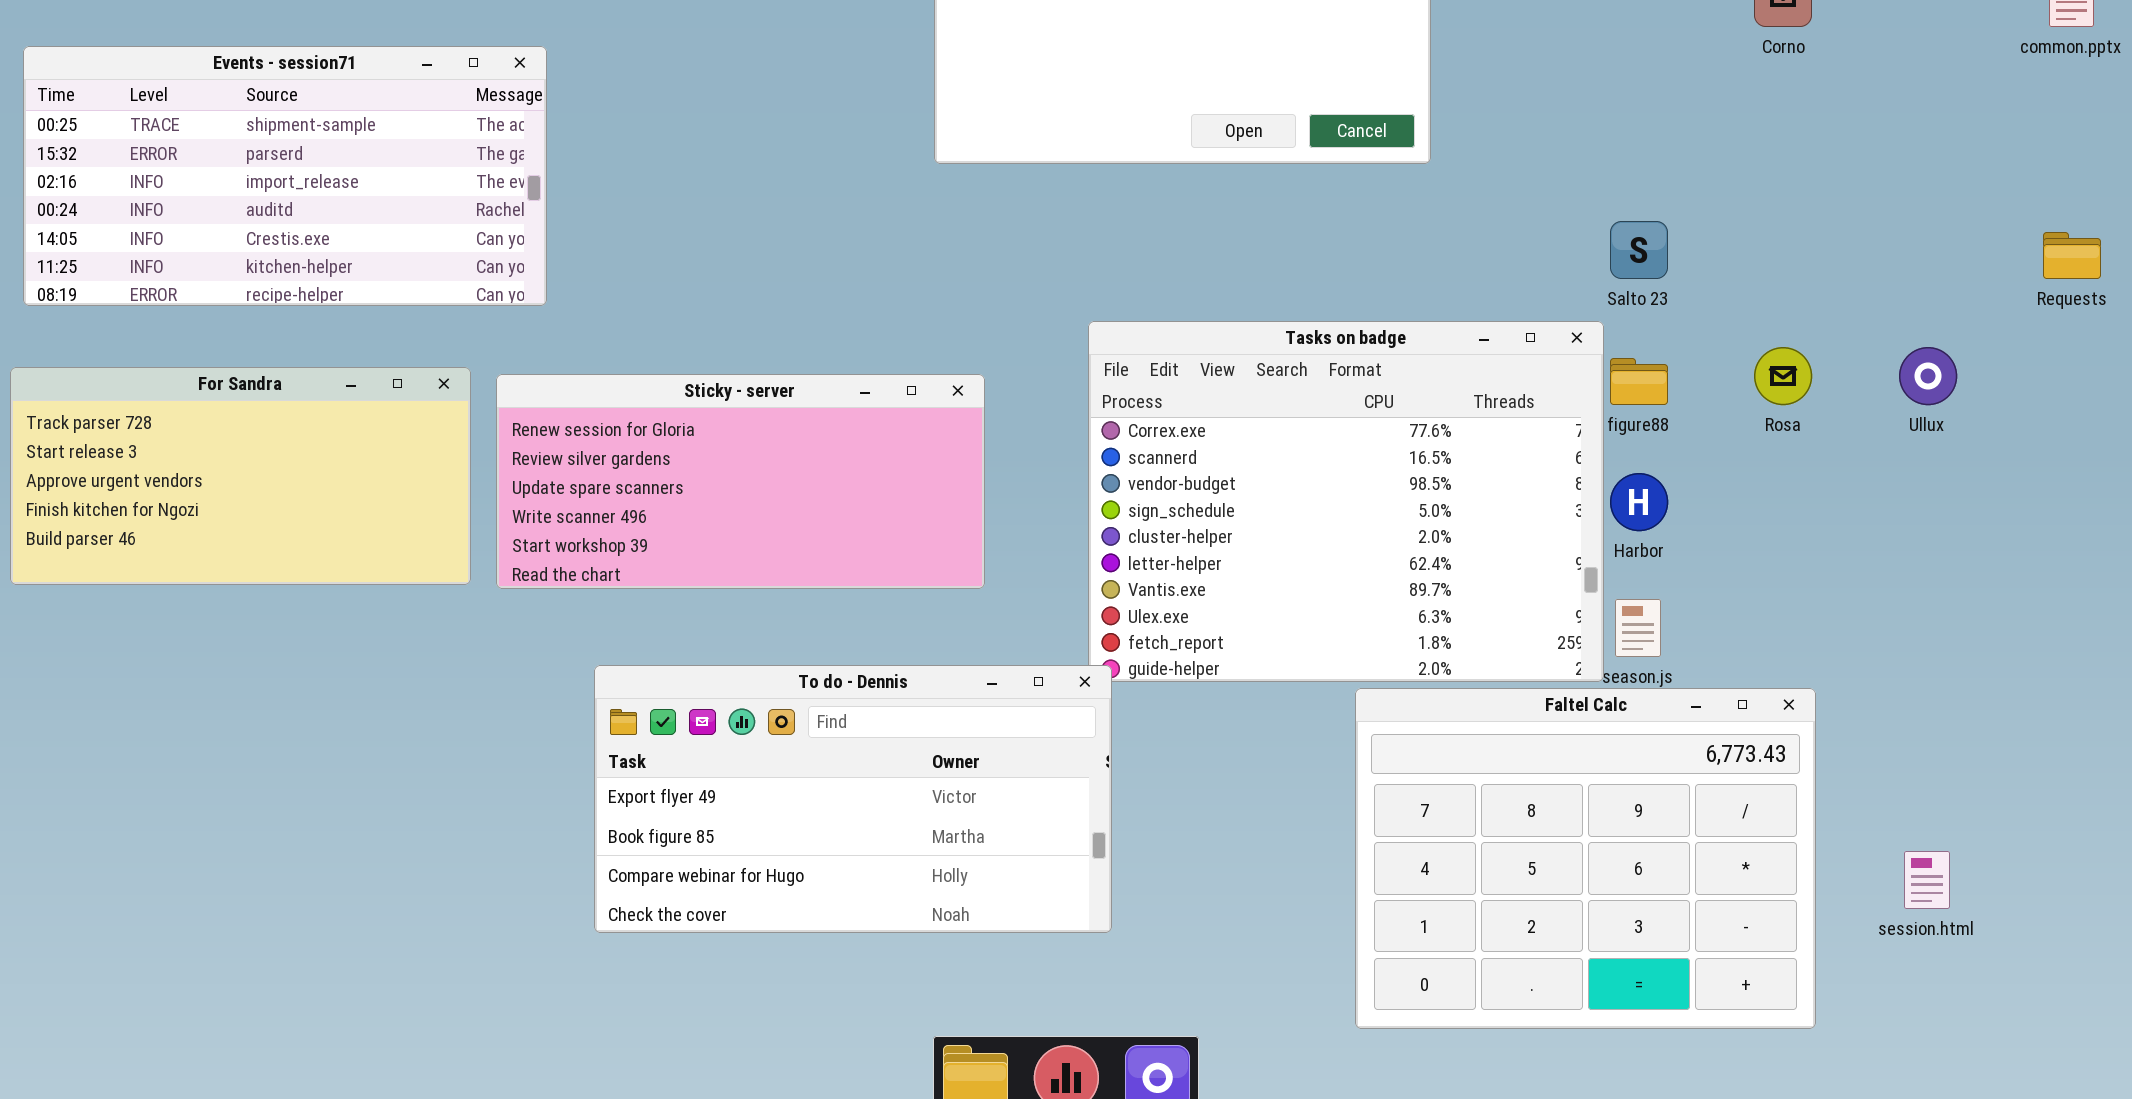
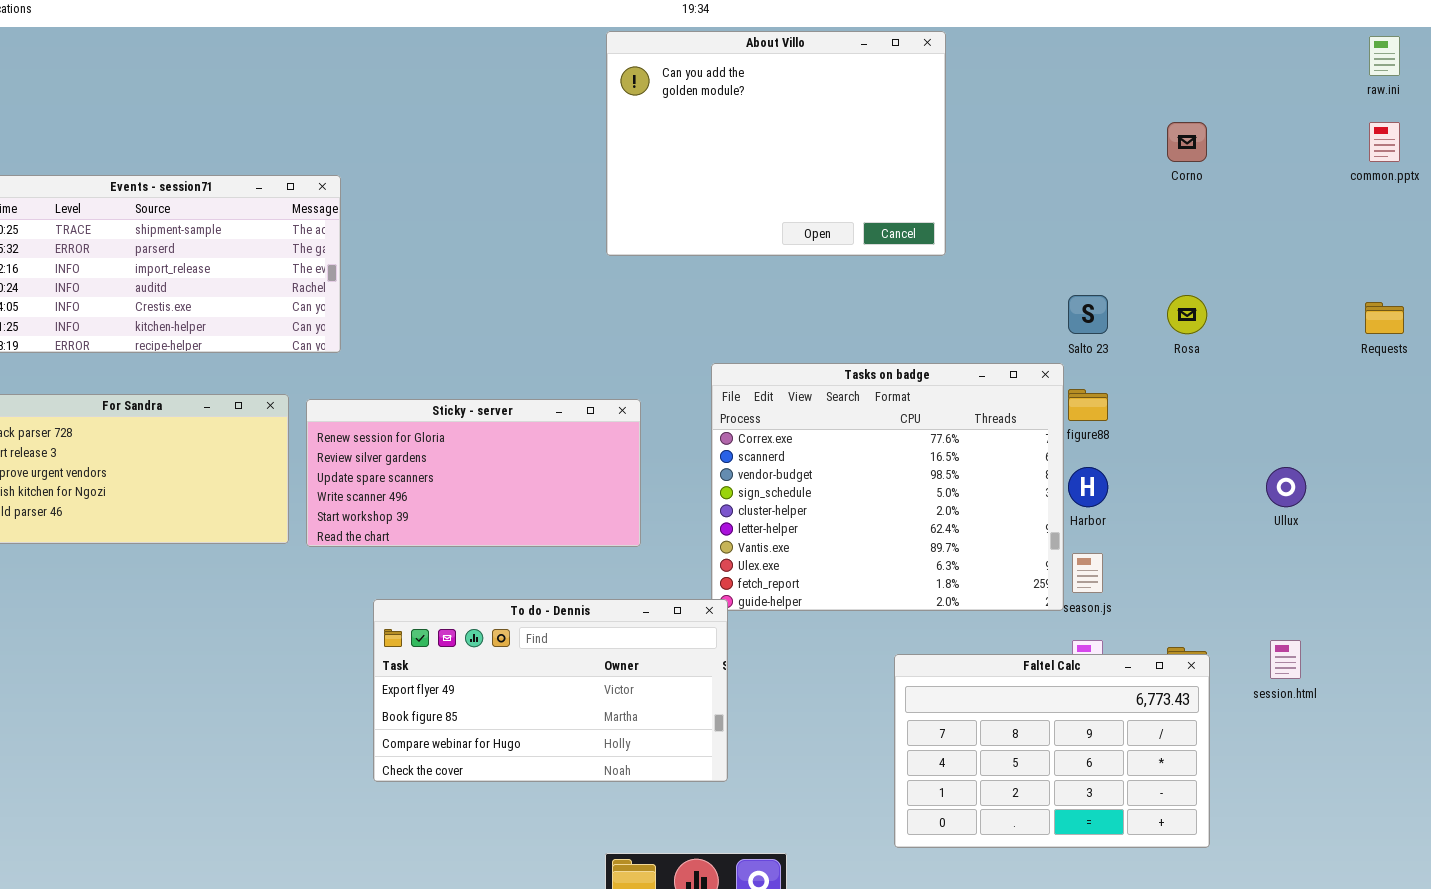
Rosa: [1754,347,1812,405] -> [1167,295,1207,334], moved
Ullux: [1899,347,1957,405] -> [1266,467,1306,507], moved
Faltel Calc: [1355,688,1816,1029] -> [894,654,1210,848], resized
session.html: [1904,851,1950,909] -> [1270,640,1301,679], moved

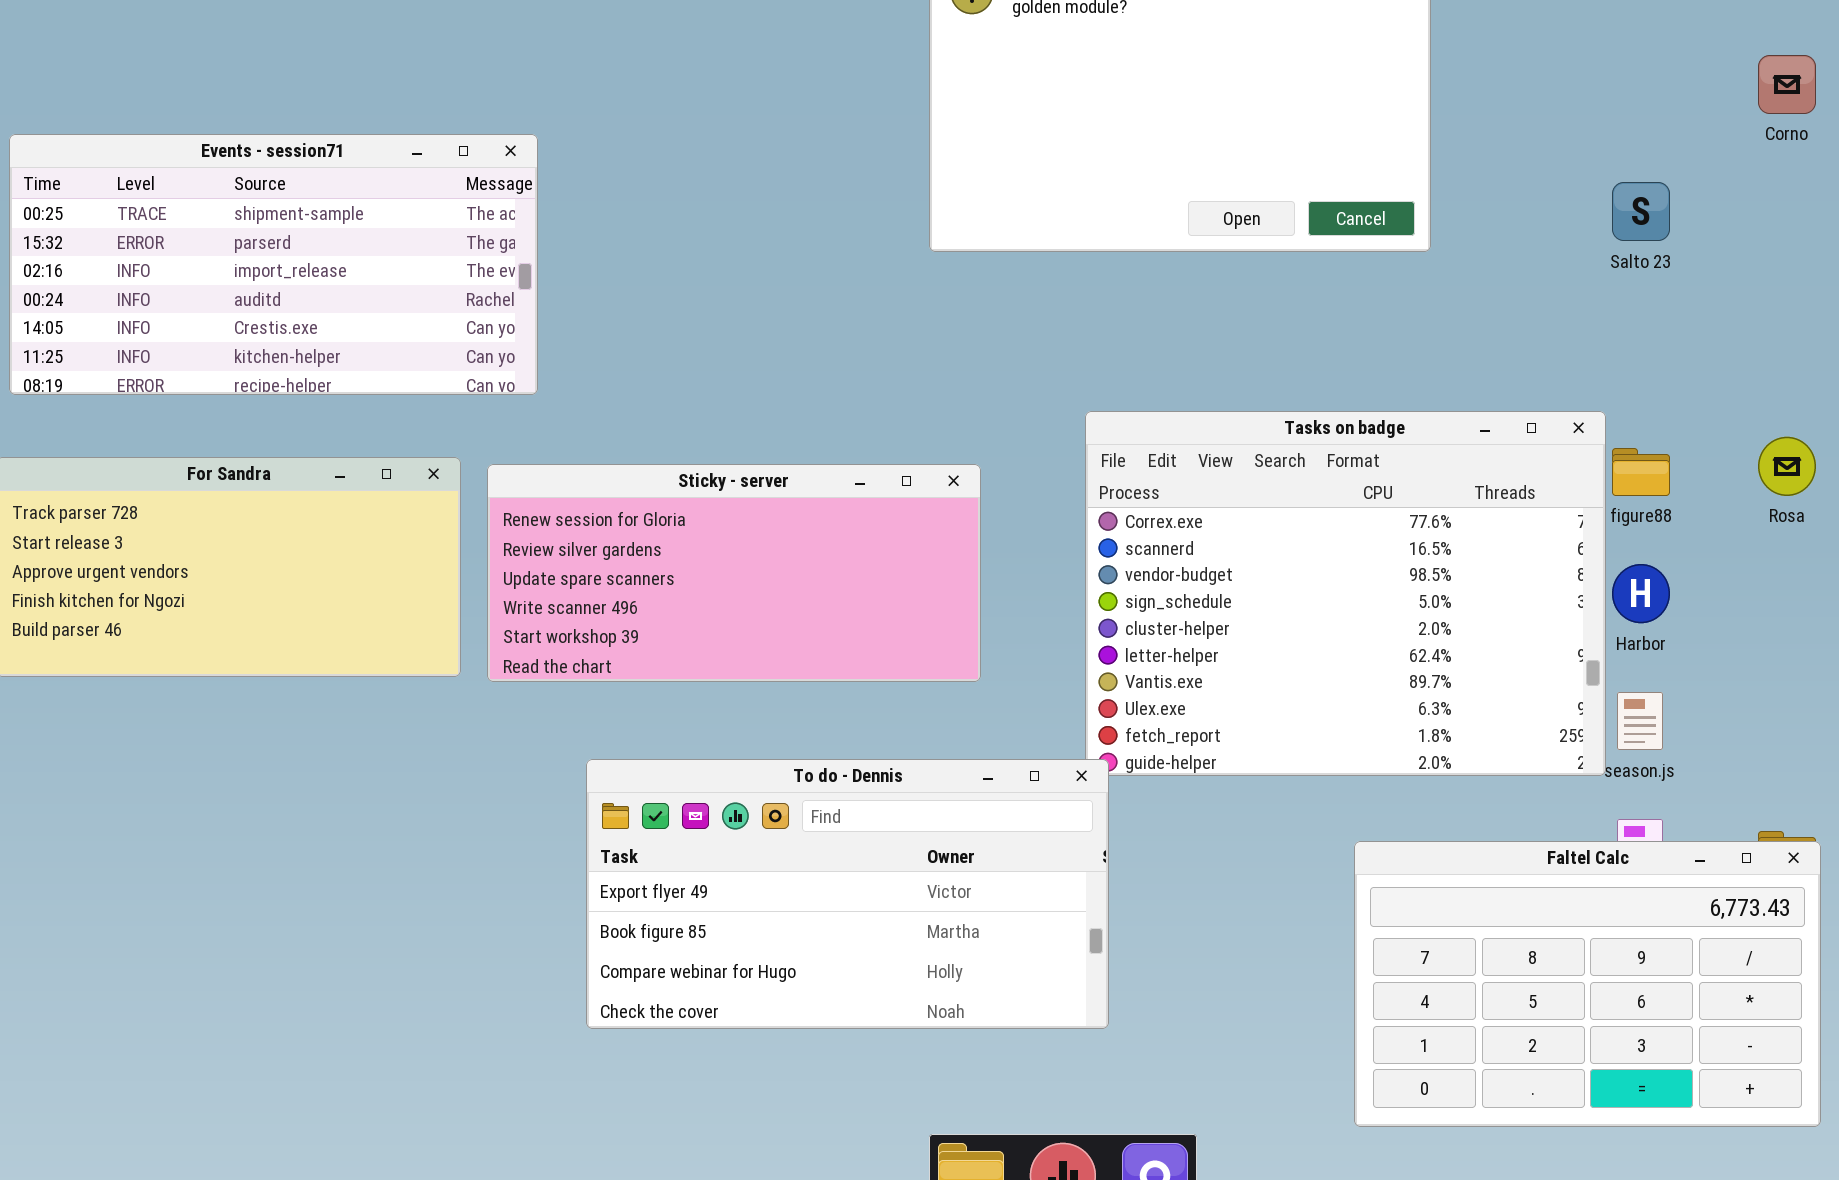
Salto 23: [1068,295,1108,334] -> [1612,182,1670,241], moved
Rosa: [1167,295,1207,334] -> [1758,437,1816,496], moved

